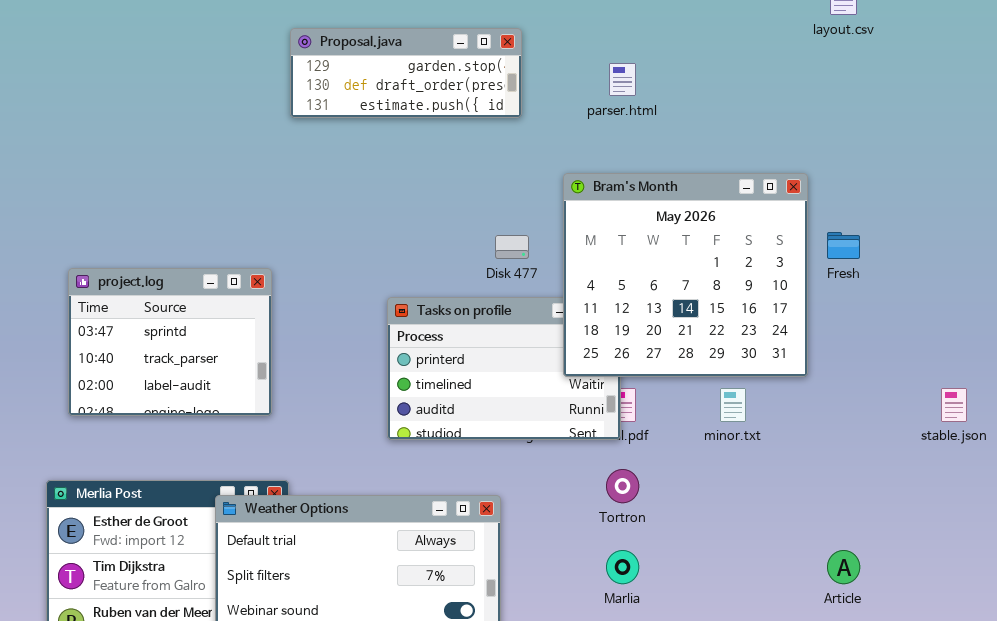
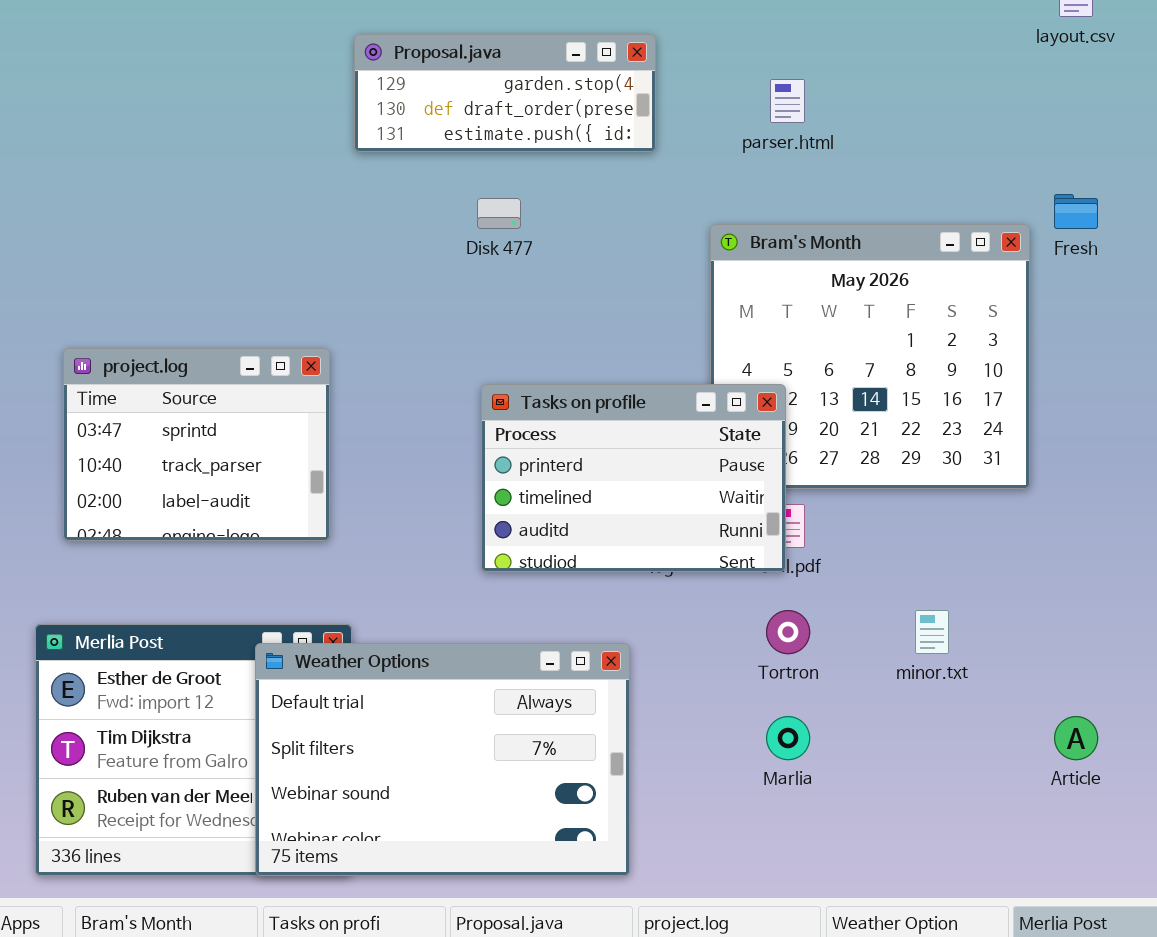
Fresh: [827,232,860,259] -> [1054,194,1098,229], moved
Disk 477: [495,235,529,259] -> [477,198,521,229], moved
Tasks on profile: [387,297,621,440] -> [481,384,786,572], raised
minor.txt: [720,388,746,422] -> [915,610,949,654], moved

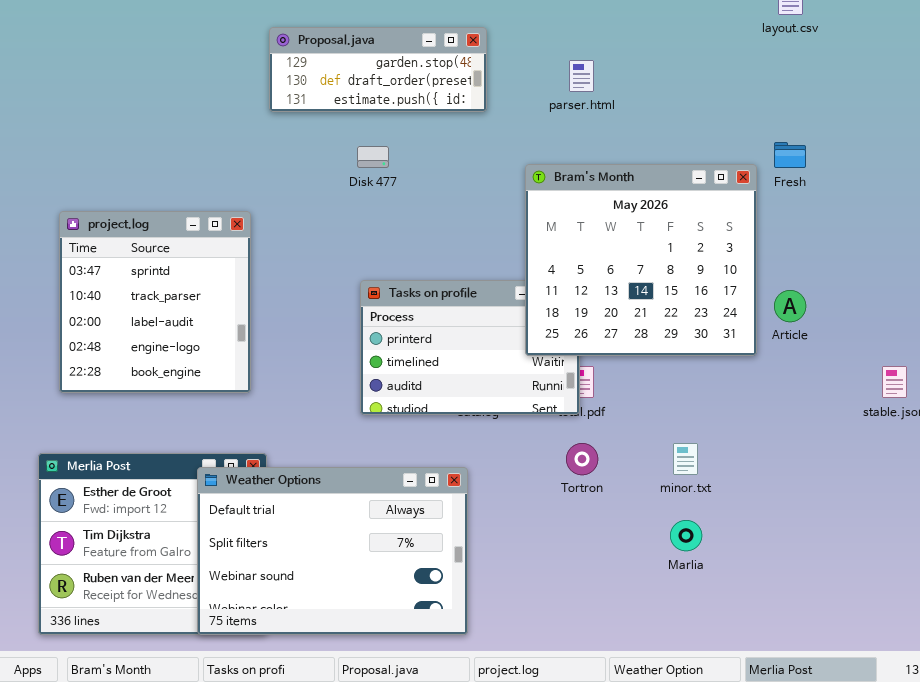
Bram's Month: [710,224,1030,489] -> [525,164,757,356], raised
project.log: [63,348,330,541] -> [59,211,251,393], resized
Marlia: [766,716,810,760] -> [670,520,702,551], moved
Article: [1054,716,1098,760] -> [774,290,806,322], moved

